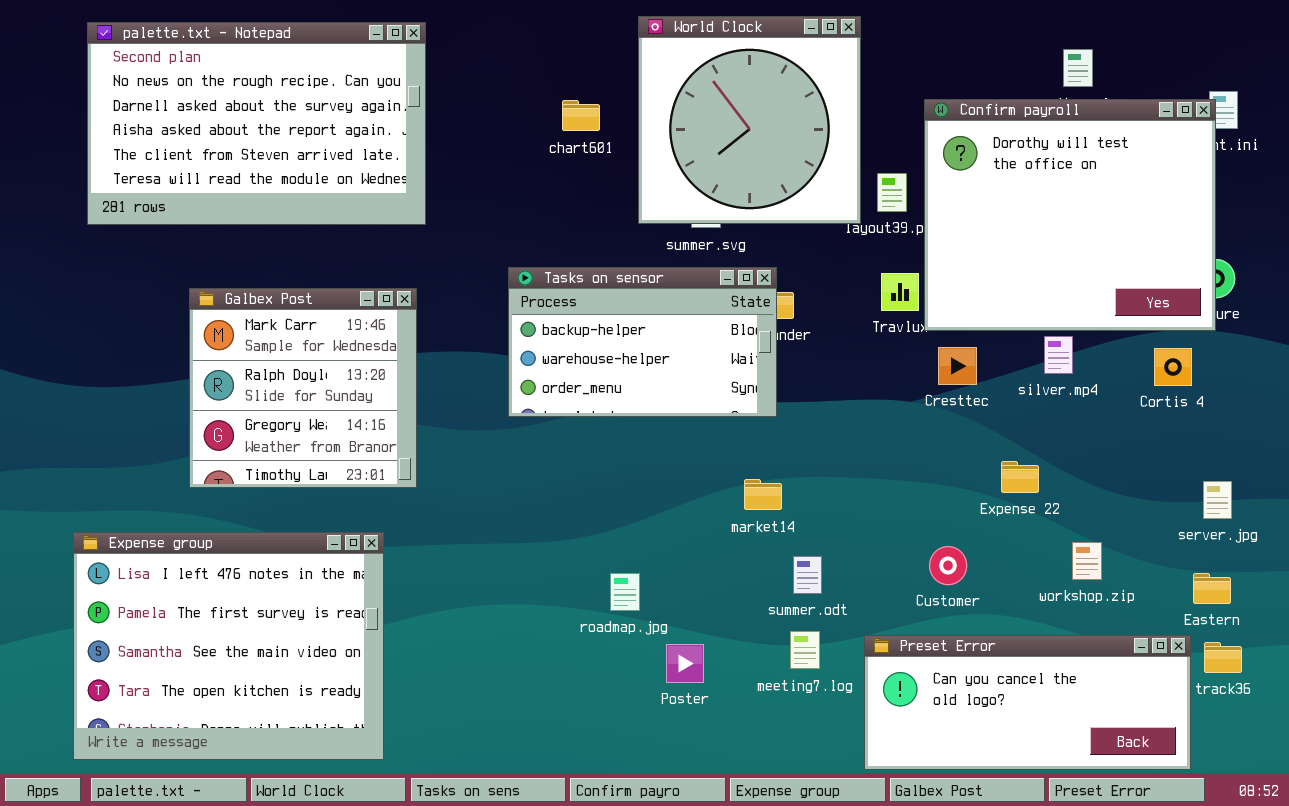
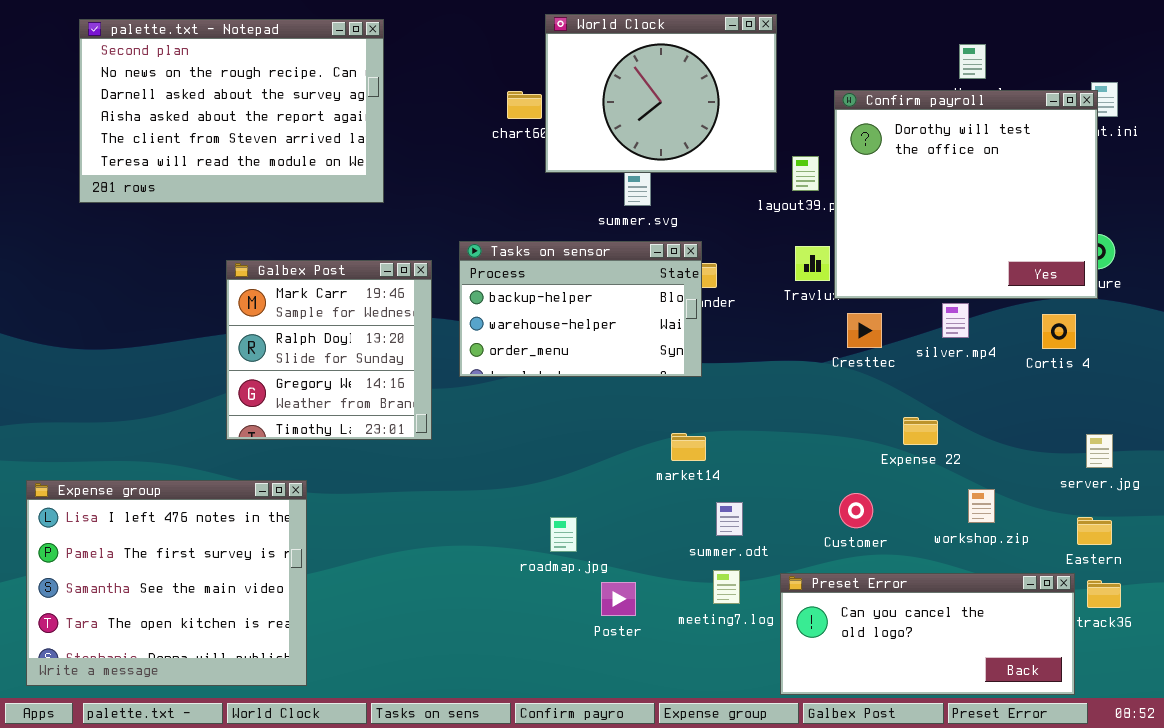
World Clock: [638,16,861,224] -> [545,14,777,173], resized
Galbex Post: [189,288,417,488] -> [226,260,432,440], moved
Expense group: [73,532,384,760] -> [26,480,307,686], moved

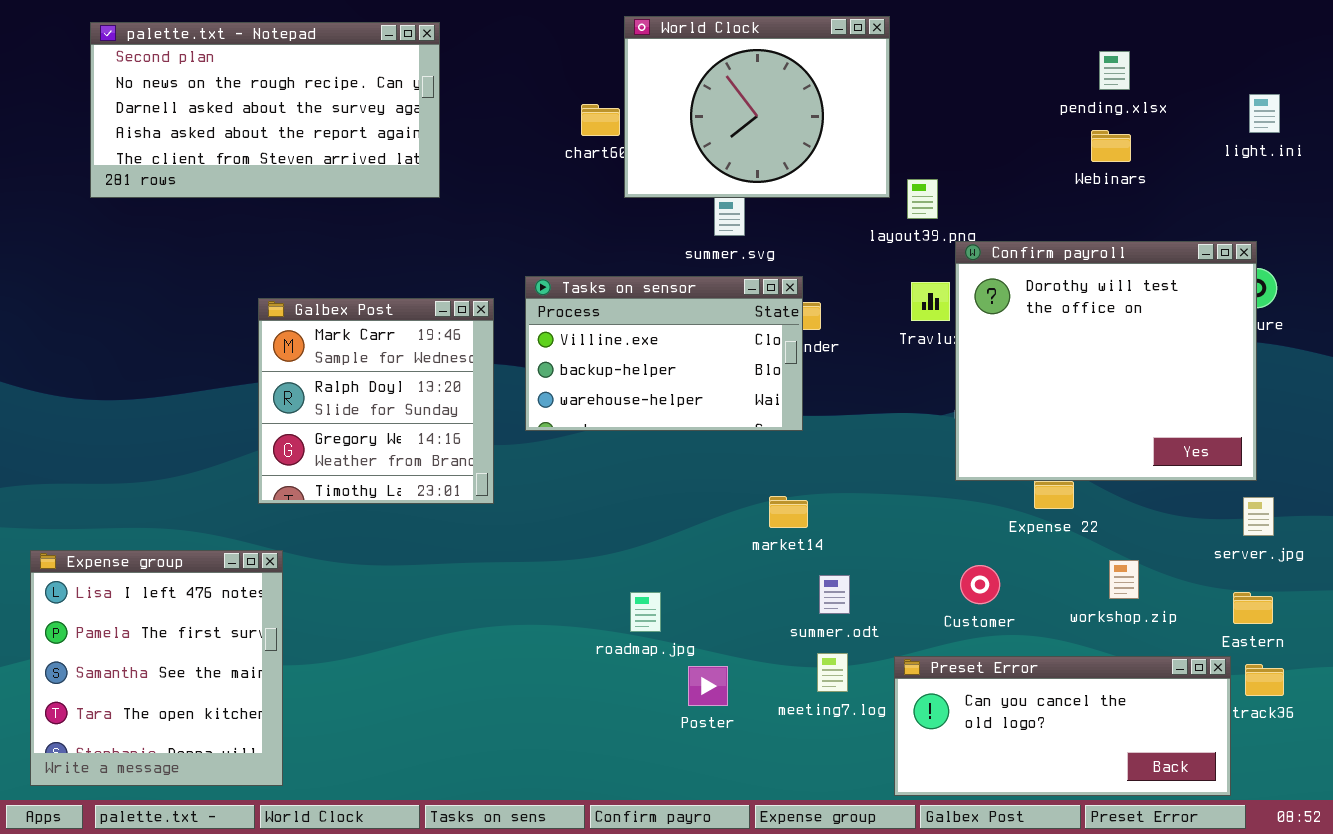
palette.txt - Notepad: [79,19,384,203] -> [90,22,440,198], resized
Confirm payroll: [834,90,1098,299] -> [955,241,1257,481], moved
Tasks on sensor: [459,241,702,377] -> [525,276,803,431], scrolled up 1 row
Expense group: [26,480,307,686] -> [30,550,283,786], resized

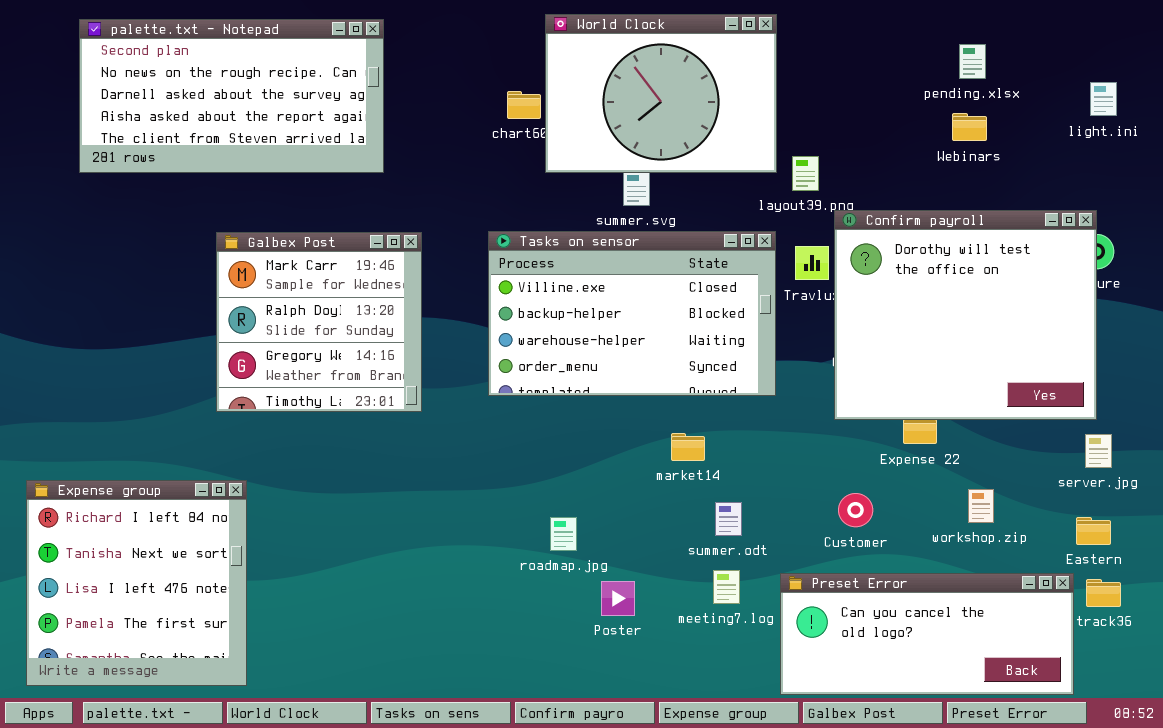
Tasks on sensor: [525,276,803,431] -> [488,231,776,396], moved, resized
Galbex Post: [258,298,494,504] -> [216,232,422,412], moved
Expense group: [30,550,283,786] -> [26,480,247,686], scrolled up 2 rows

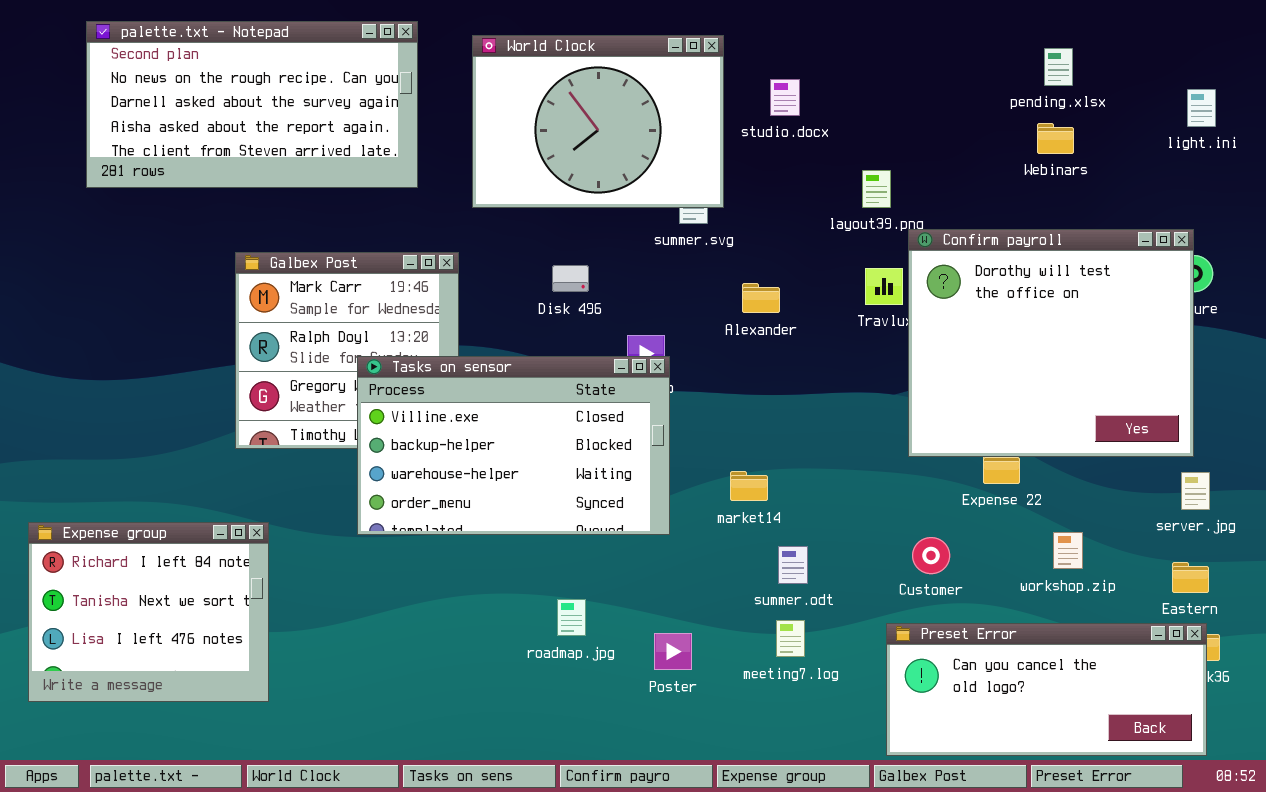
World Clock: [545,14,777,173] -> [472,35,724,208], moved
Tasks on sensor: [488,231,776,396] -> [357,356,670,535], moved
Expense group: [26,480,247,686] -> [28,522,269,702], resized
roadmap.jpg: [550,517,577,551] -> [557,599,586,636], moved
Preset Error: [780,573,1074,695] -> [886,623,1207,756], moved

